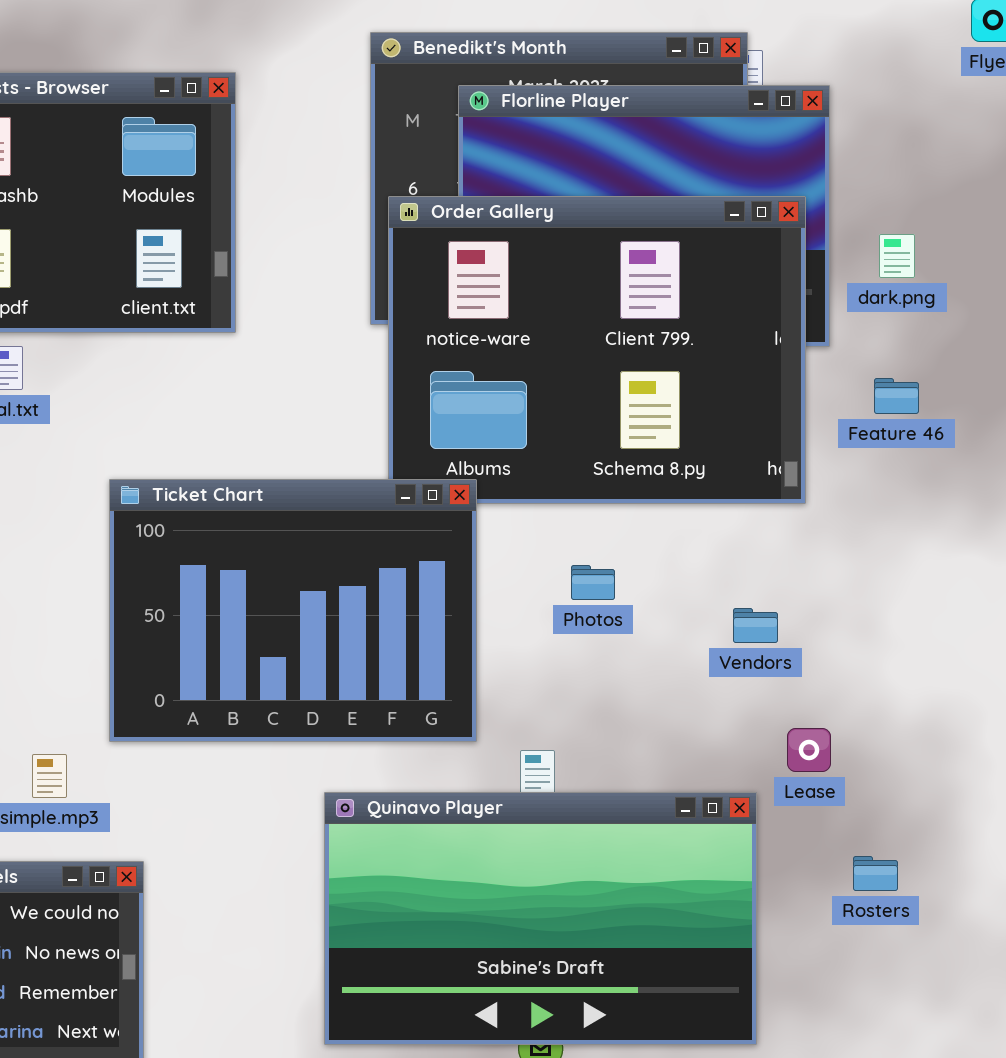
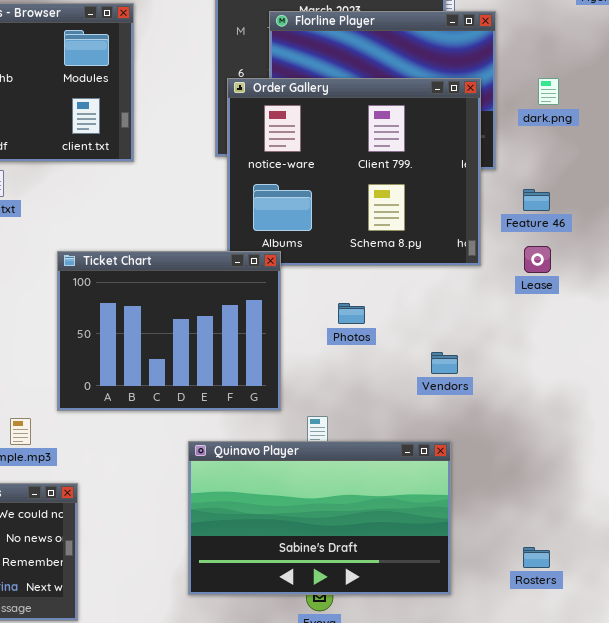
dark.png: [879,234,915,278] -> [538,78,559,105], moved
Vendors: [733,608,778,643] -> [431,352,458,374], moved
Lease: [787,728,831,772] -> [524,246,551,273], moved
Rosters: [853,856,898,891] -> [523,547,550,568], moved

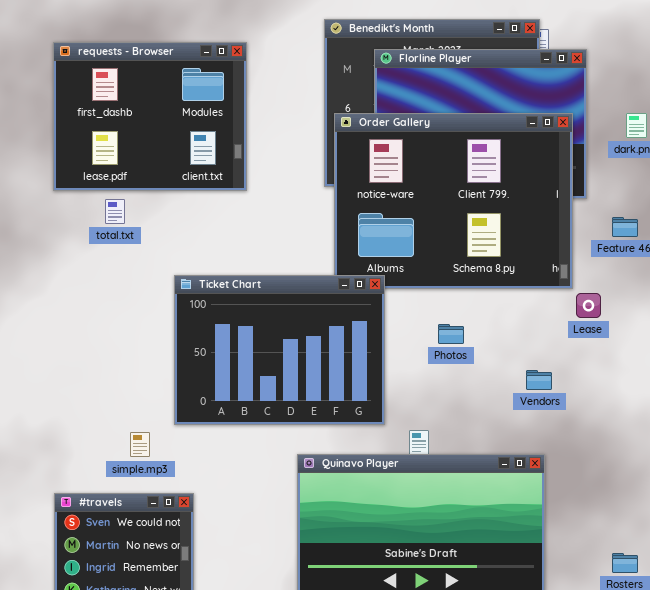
Lease: [524,246,551,273] -> [576,293,601,318], moved

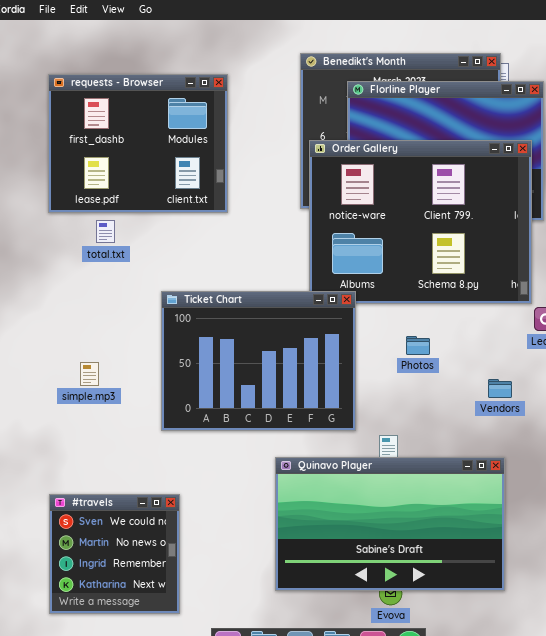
simple.mp3: [130,432,150,457] -> [80,362,99,386], moved

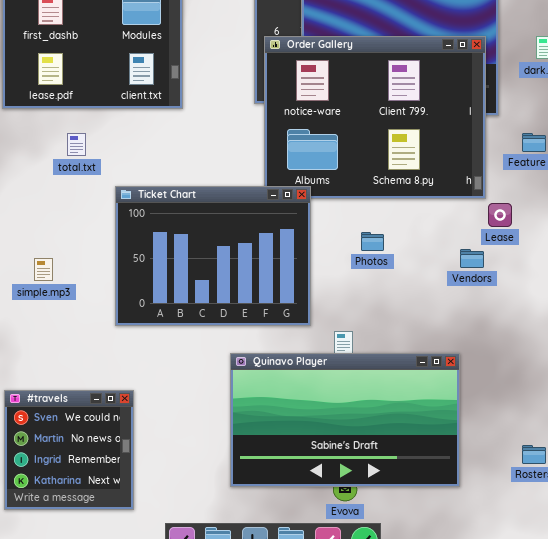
total.txt: [96,220,115,243] -> [67,133,86,156], moved
Vendors: [488,379,512,398] -> [460,249,484,268], moved

